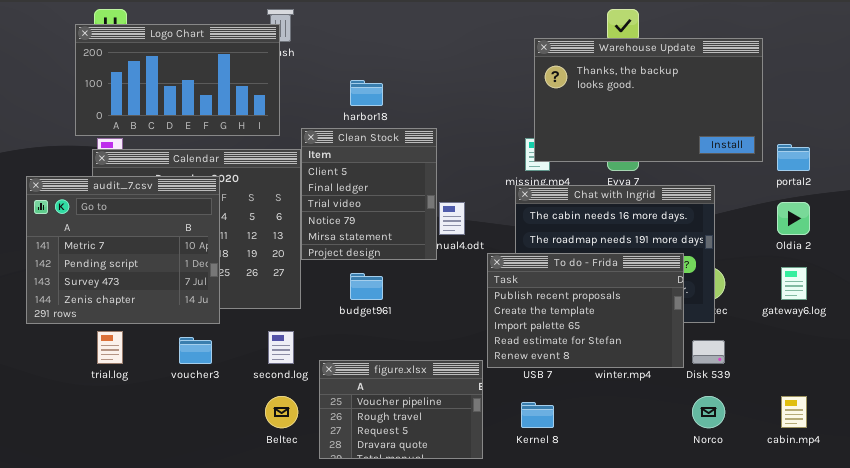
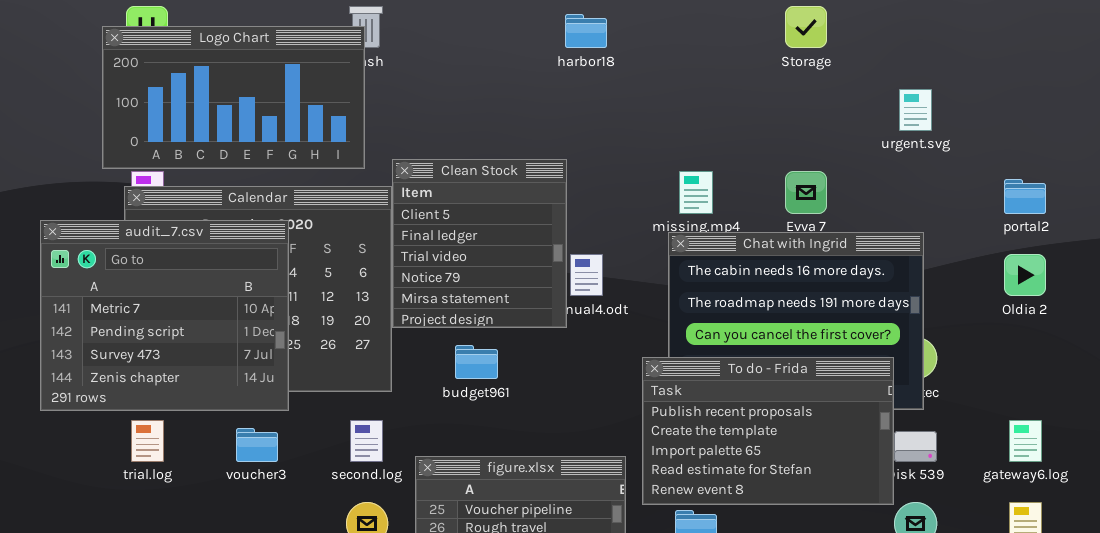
Warehouse Update: [534,38,763,162] -> none, closed
harbor18: [350,80,383,106] -> [565,14,607,48], moved
To do - Frida: [487,253,684,368] -> [642,357,894,505], moved
gateway6.log: [781,267,807,300] -> [1009,420,1042,462], moved

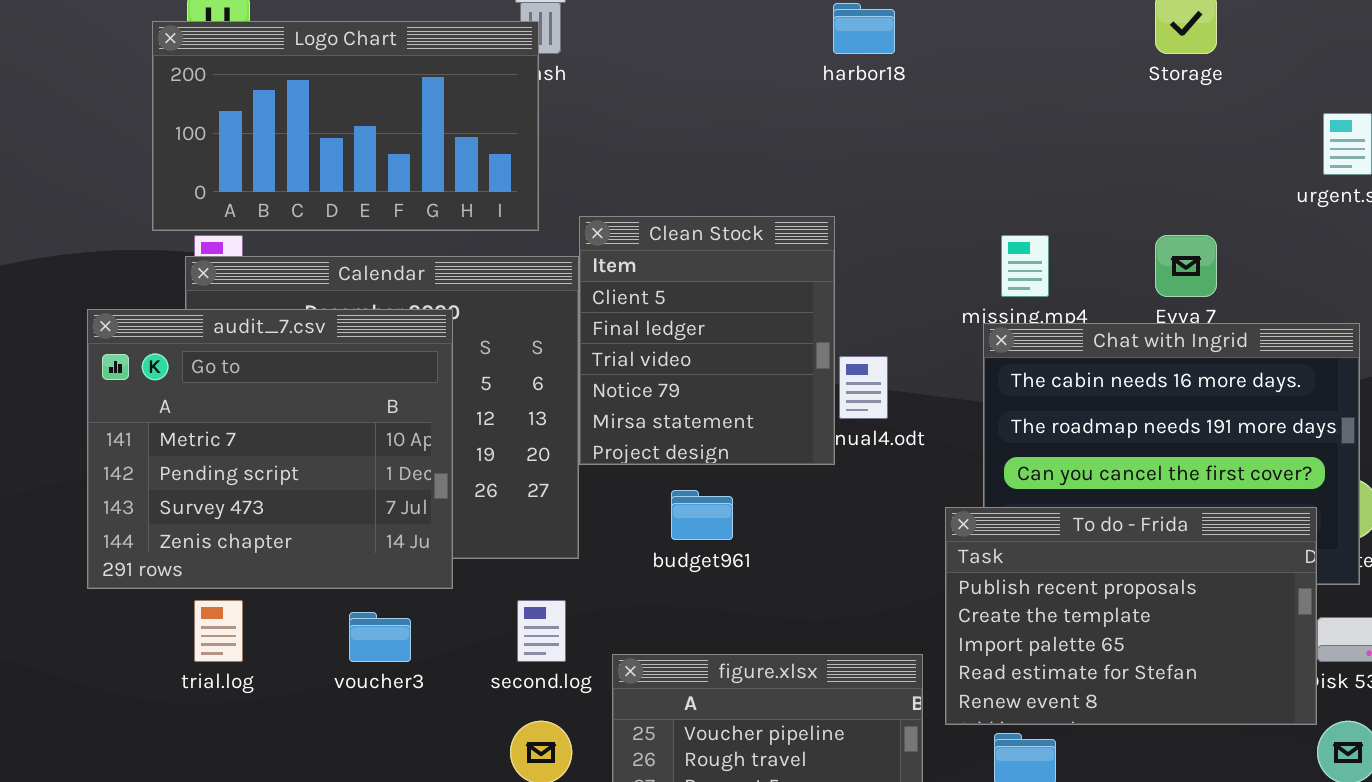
audit_7.csv: [40,220,289,411] -> [87,309,453,589], moved

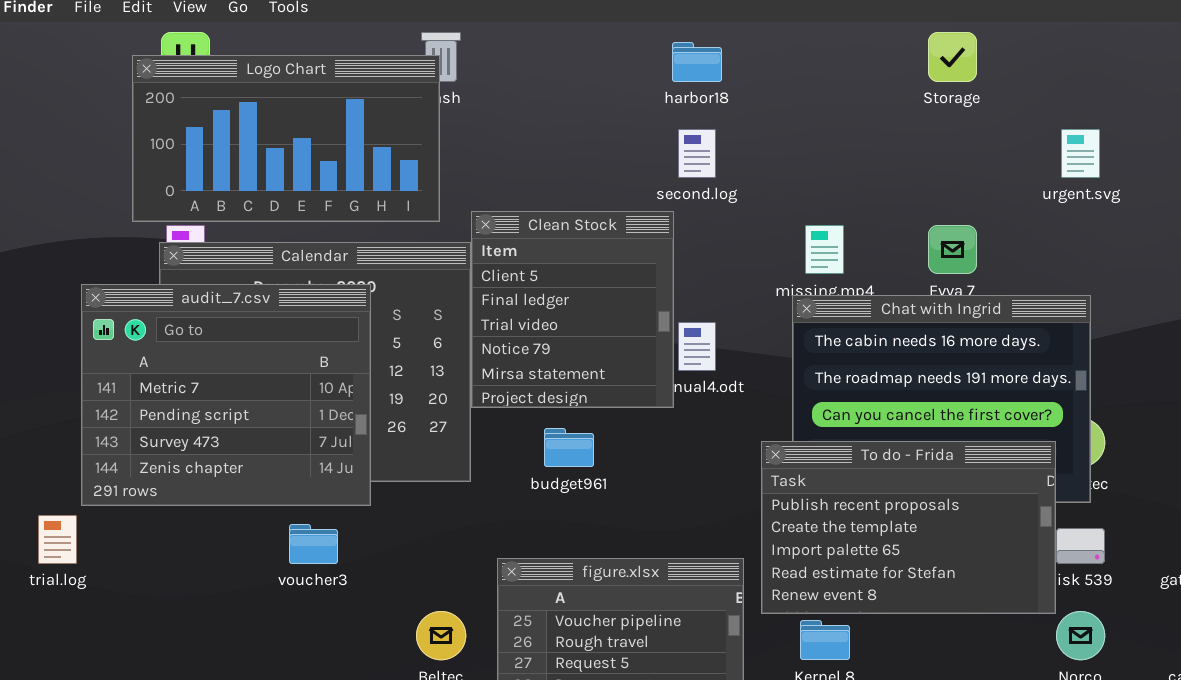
trial.log: [194,600,243,662] -> [38,515,77,564], moved
second.log: [517,600,566,662] -> [678,129,716,178], moved

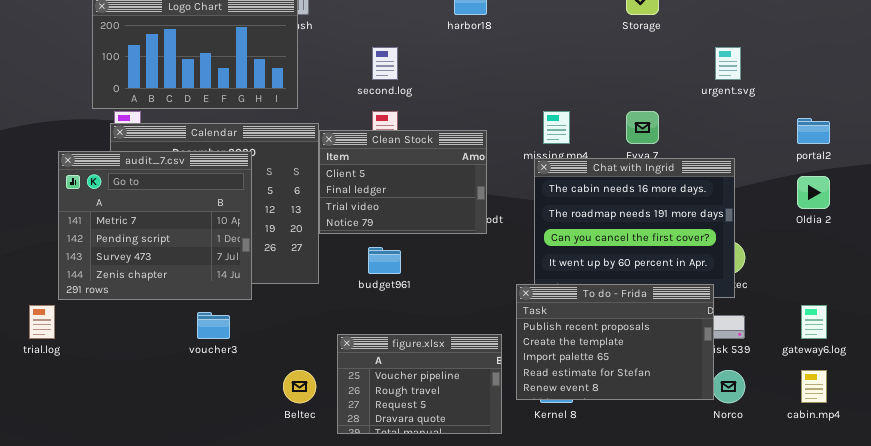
second.log: [678,129,716,178] -> [372,47,398,80], moved
Clean Stock: [471,211,674,408] -> [319,130,487,234], resized
To do - Frida: [761,441,1056,614] -> [516,284,714,400], moved

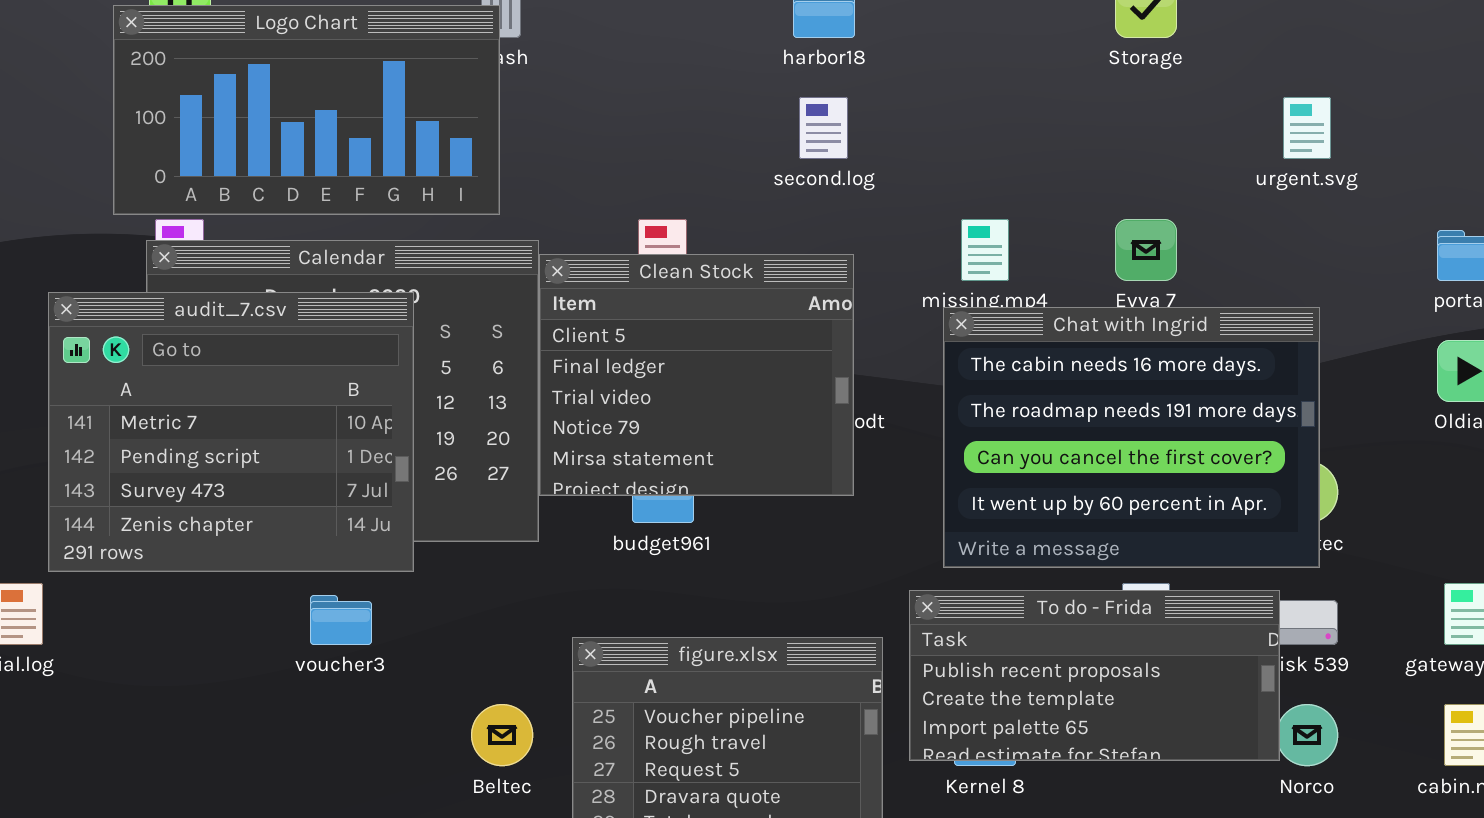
second.log: [372,47,398,80] -> [799,97,848,159], moved
Clean Stock: [319,130,487,234] -> [539,254,854,496], resized
To do - Frida: [516,284,714,400] -> [909,590,1280,761], resized

